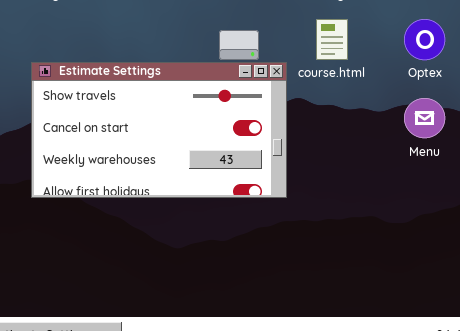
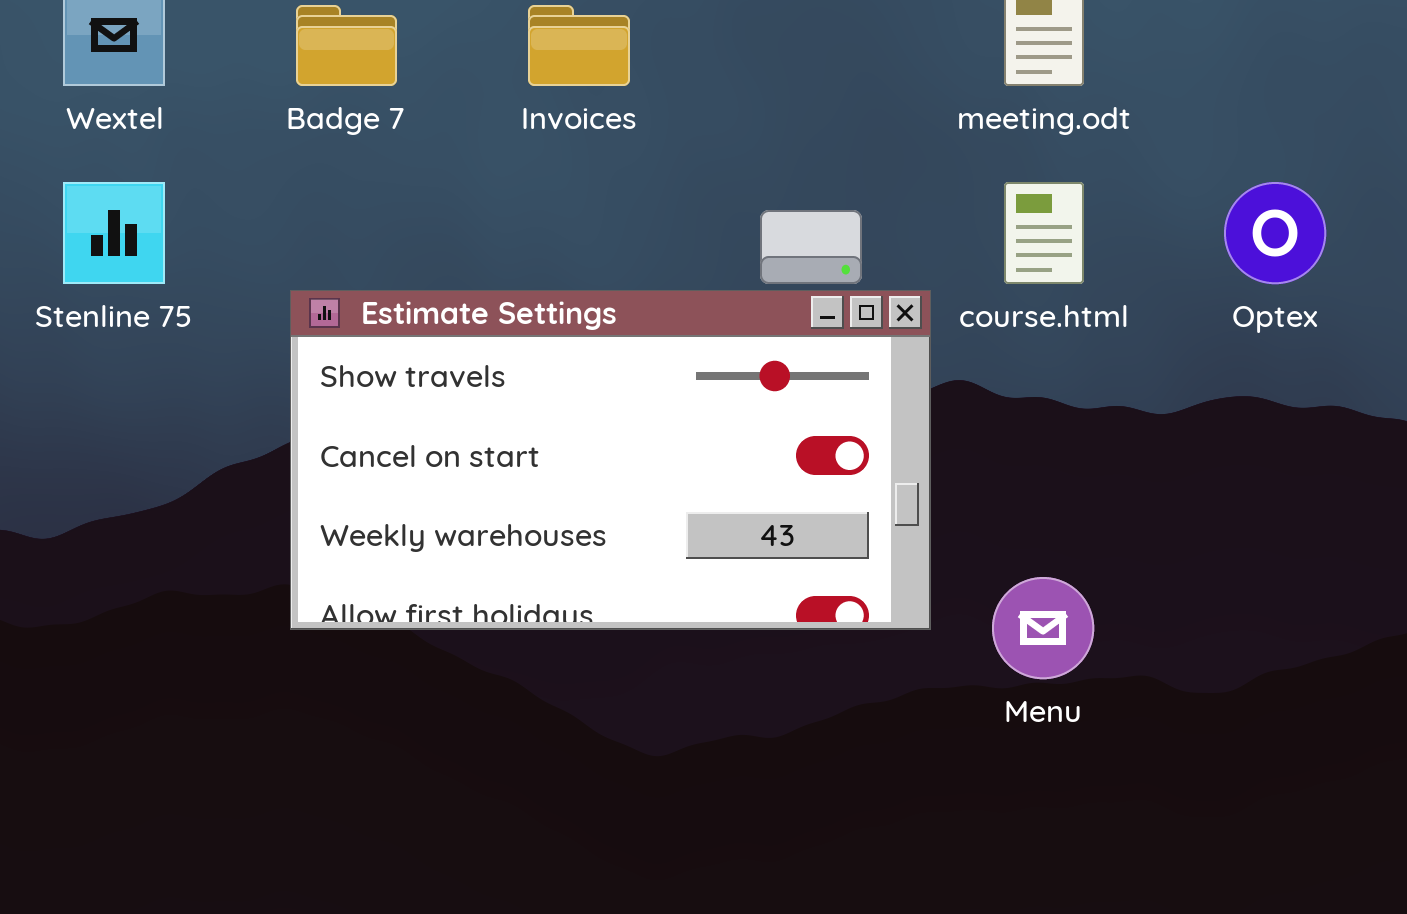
Menu: [404,98,445,138] -> [992,577,1094,679], moved

